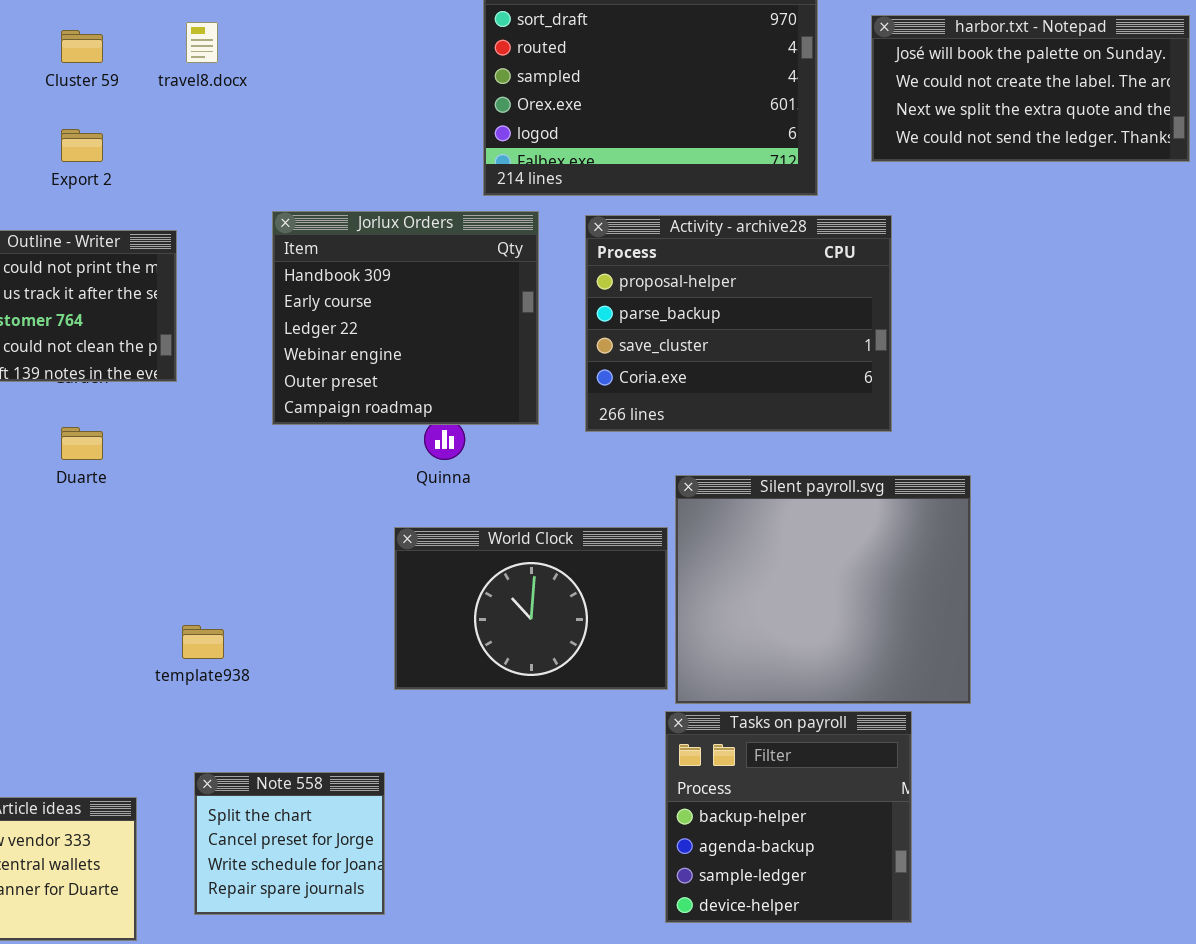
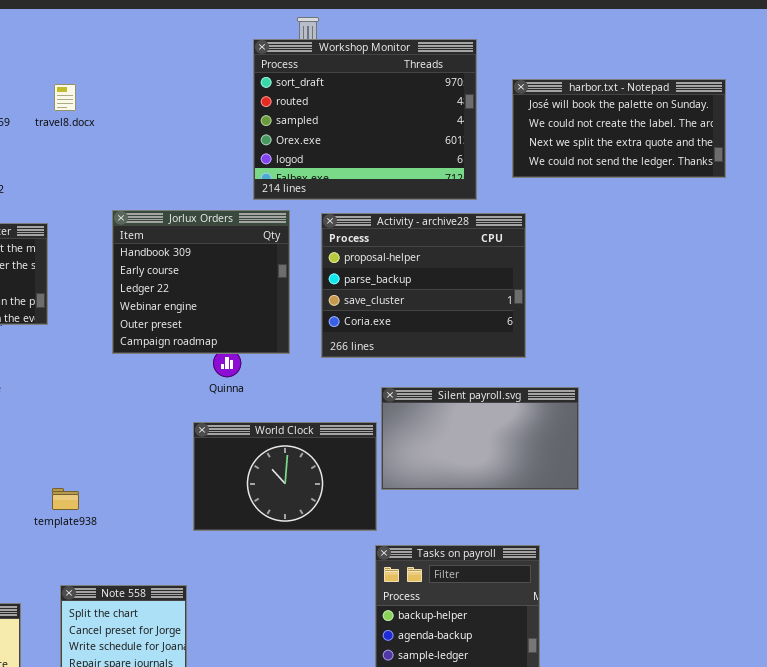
Silent payroll.svg: [675,475,971,704] -> [381,387,579,490], resized

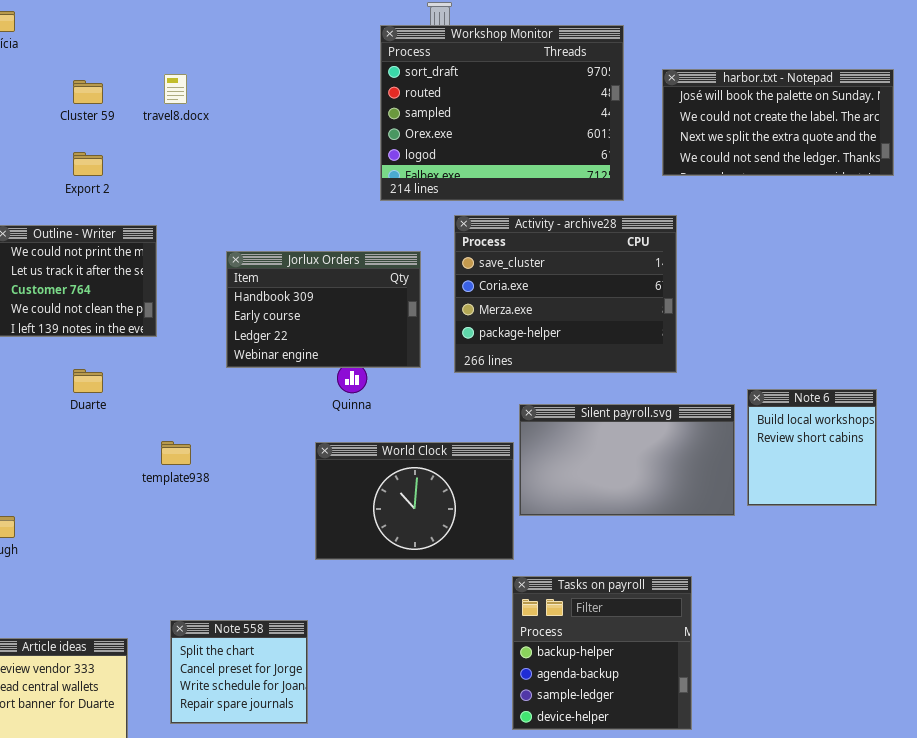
Jorlux Orders: [112,210,290,354] -> [226,251,421,368], resized
Activity - archive28: [321,213,526,358] -> [454,215,677,373], scrolled down 2 rows
Note 6: none -> [747,389,877,506], opened
template938: [52,488,79,510] -> [161,441,191,465], moved

